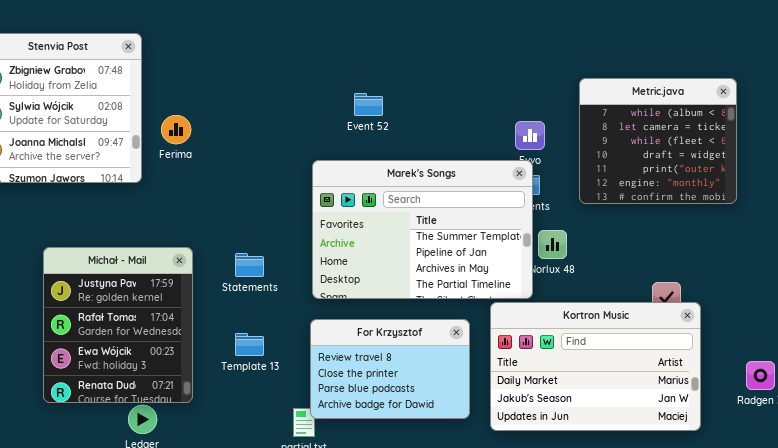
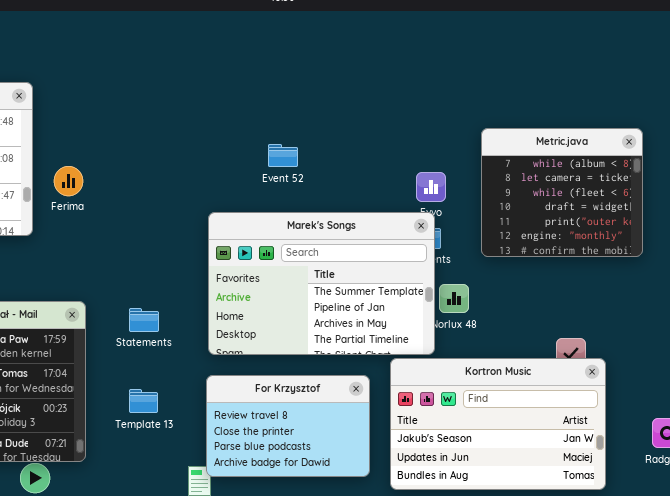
Event 52: [354,93,383,116] -> [268,144,298,167], moved
Kortron Music: [490,302,701,431] -> [390,358,606,490], scrolled down 1 row

